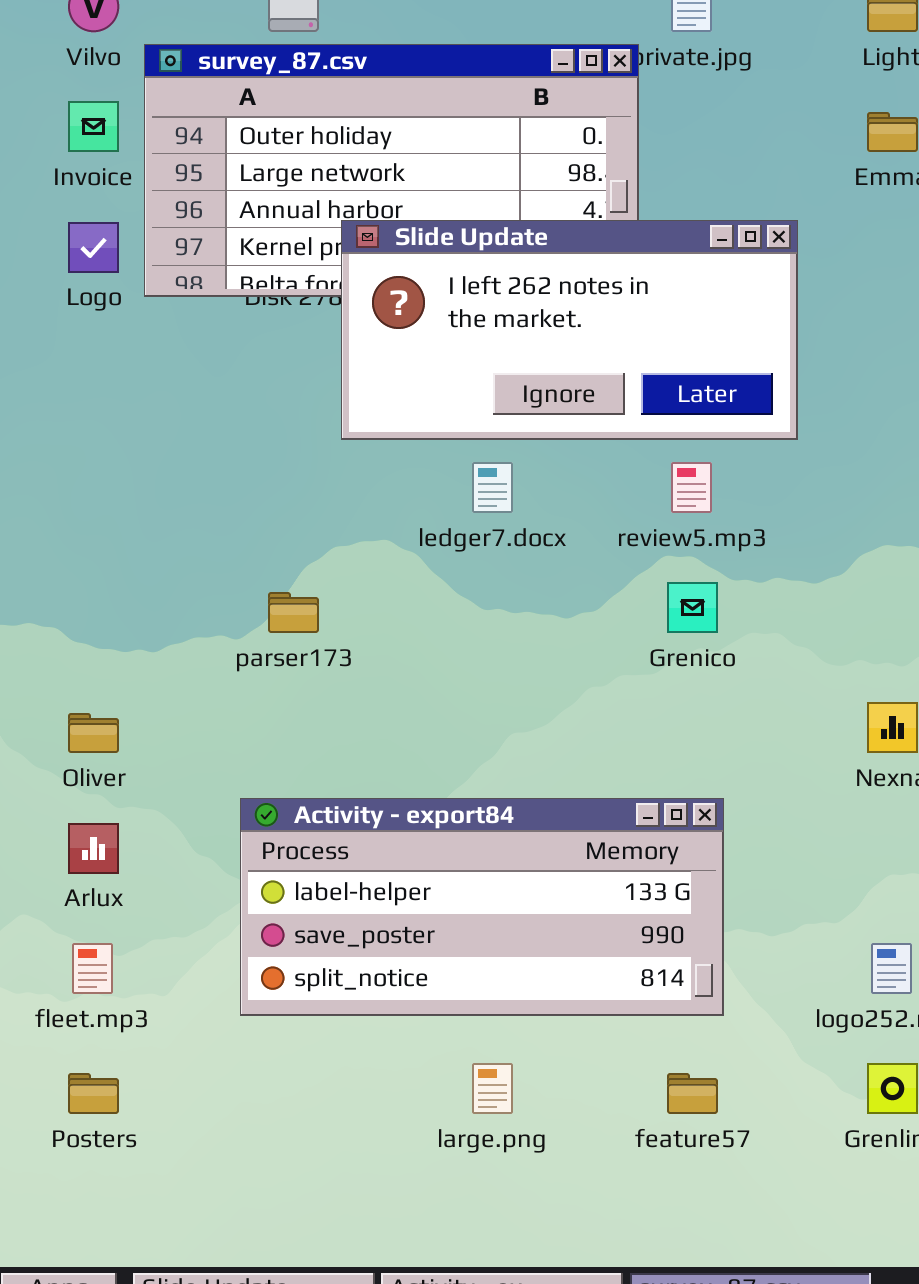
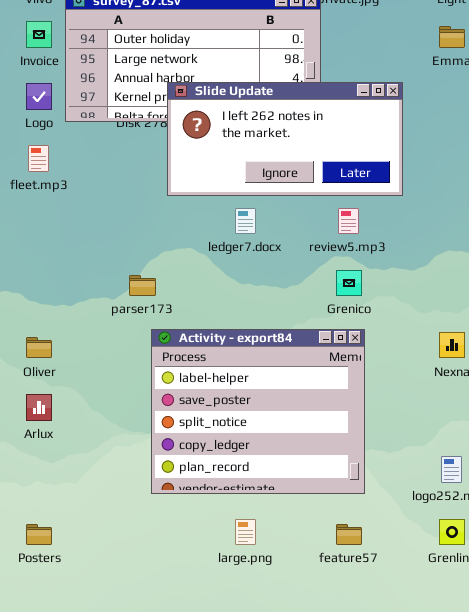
Activity - export84: [240,798,724,1016] -> [151,329,365,494], resized
fleet.mp3: [72,943,113,994] -> [28,145,49,172], moved

